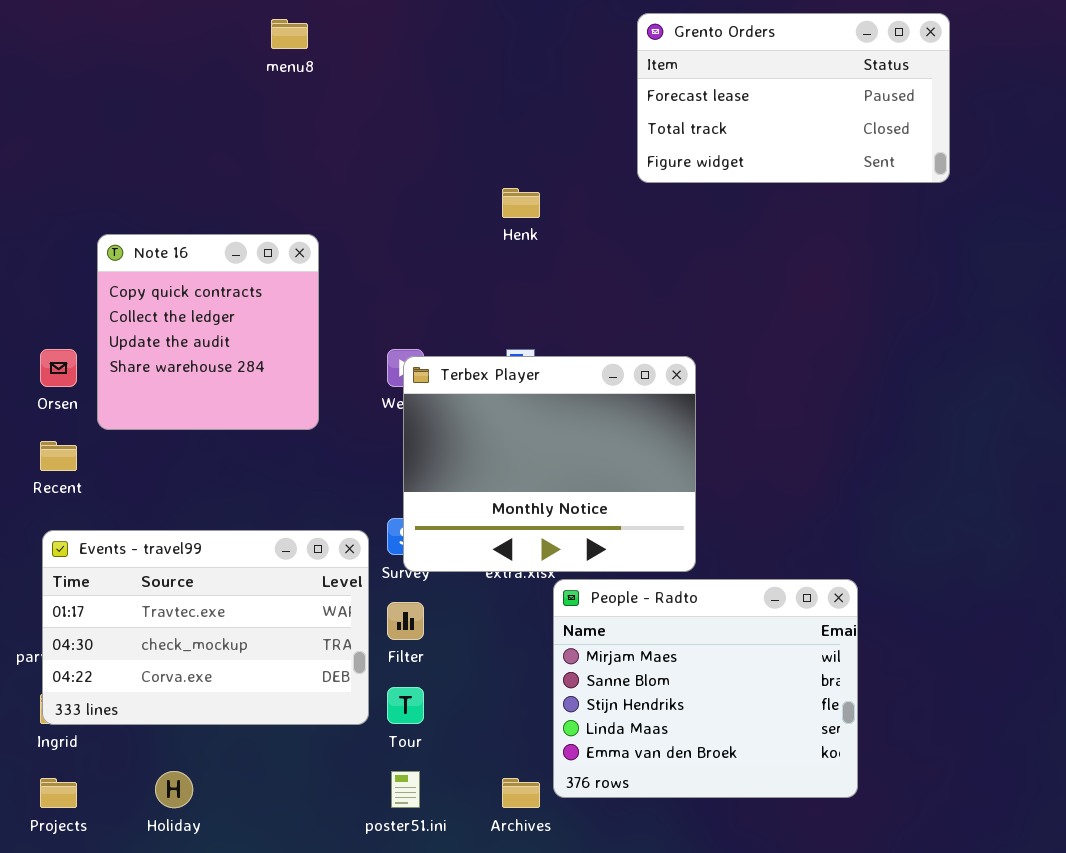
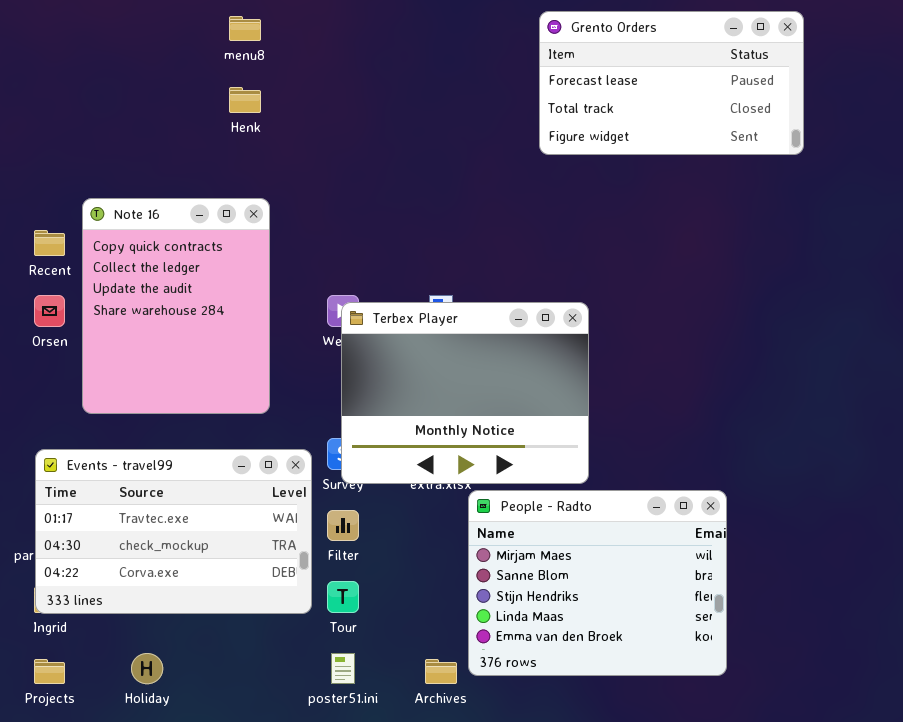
Henk: [502,188,540,218] -> [229,87,261,113], moved
Note 16: [97,234,319,430] -> [82,198,270,414], resized
Recent: [40,441,77,471] -> [34,230,65,256], moved

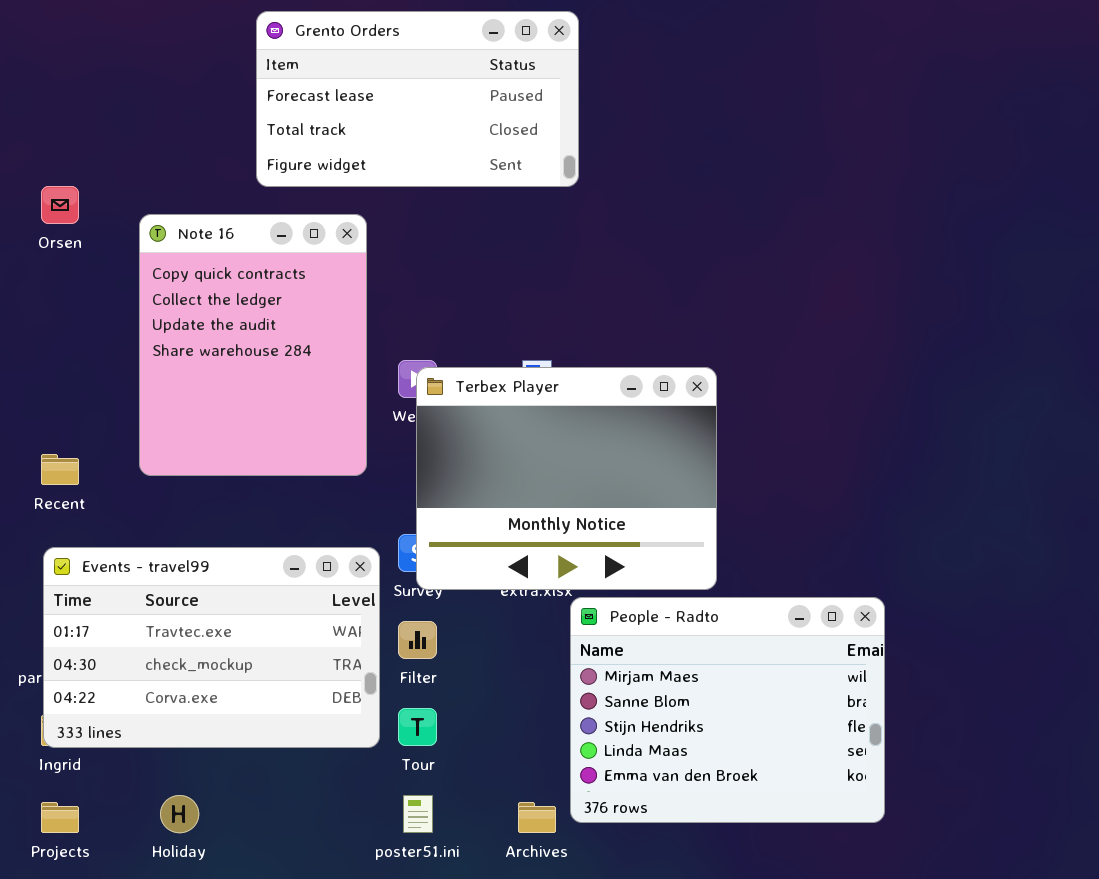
Grento Orders: [539,11,804,155] -> [256,11,579,187], moved
Note 16: [82,198,270,414] -> [139,214,367,476], moved
Recent: [34,230,65,256] -> [41,454,79,485], moved
Orsen: [34,295,65,327] -> [41,186,79,224], moved

